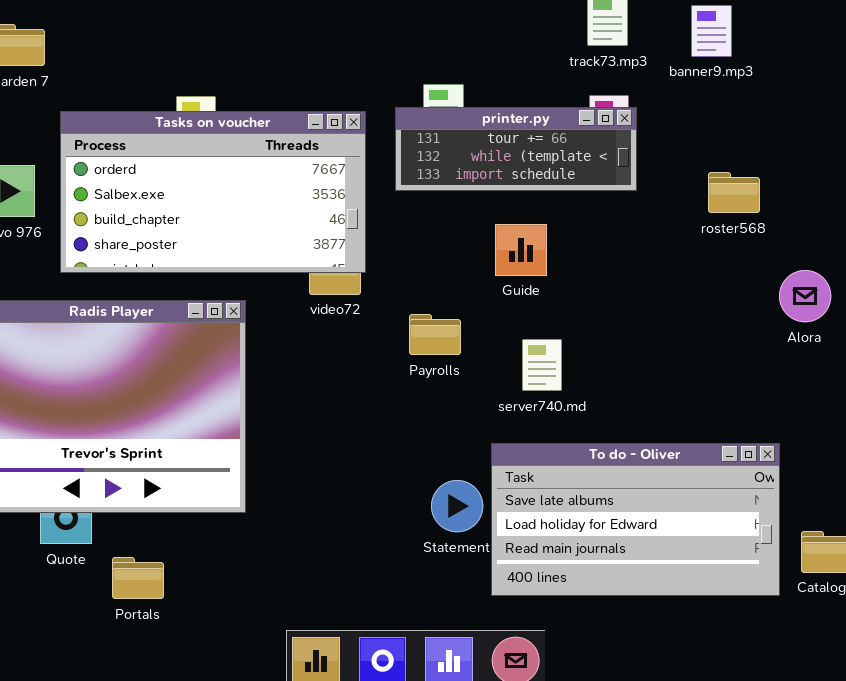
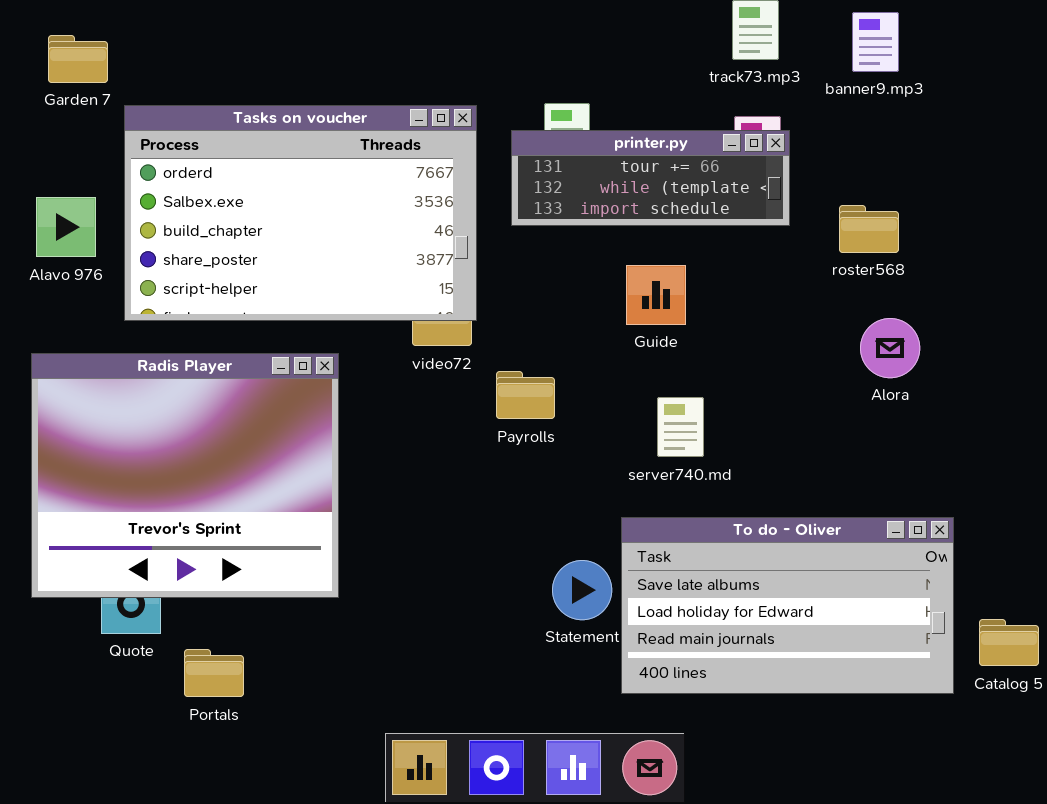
Tasks on voucher: [60,111,366,273] -> [124,105,477,321], resized
roster568: [708,172,760,213] -> [839,205,899,253], moved
Alora: [779,270,831,322] -> [860,318,920,378], moved
Payrolls: [409,314,461,355] -> [496,371,555,419], moved

